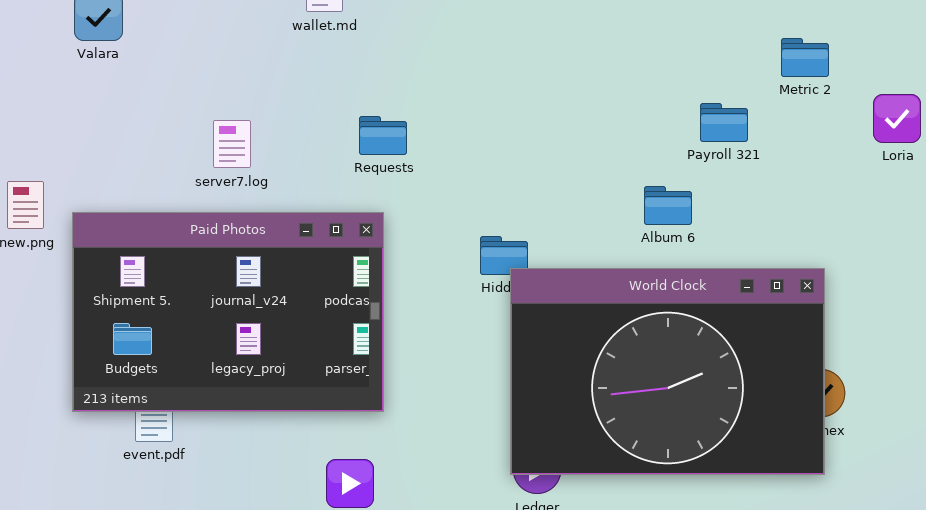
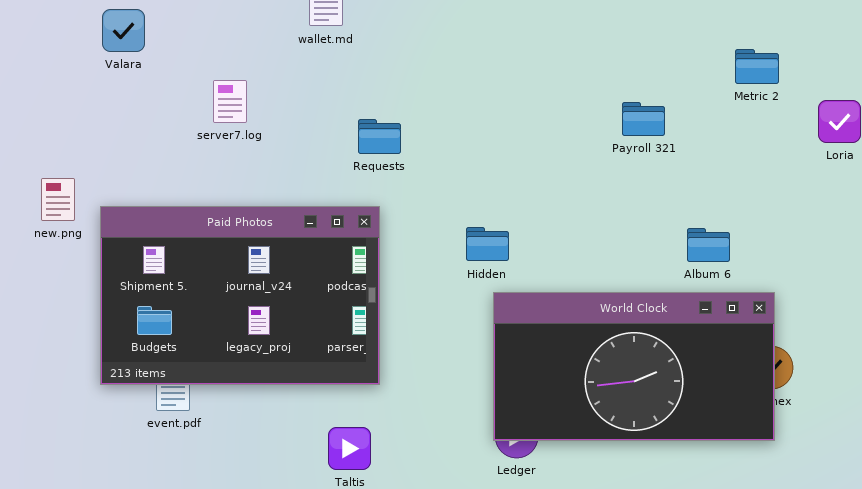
Payroll 321: [700,103,748,142] -> [622,102,665,136], moved
server7.log: [213,120,251,168] -> [213,80,247,123], moved
Album 6: [644,186,692,225] -> [687,228,730,262], moved
World Clock: [510,268,825,475] -> [493,292,775,441], resized

